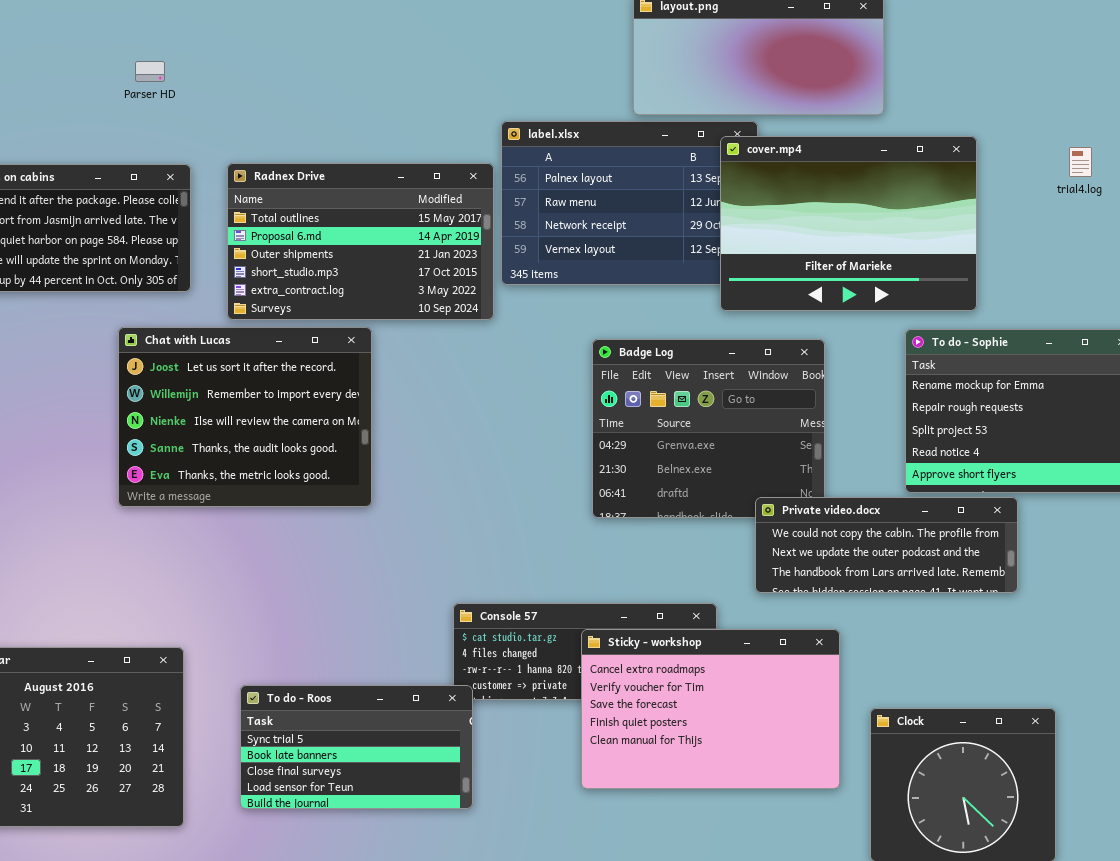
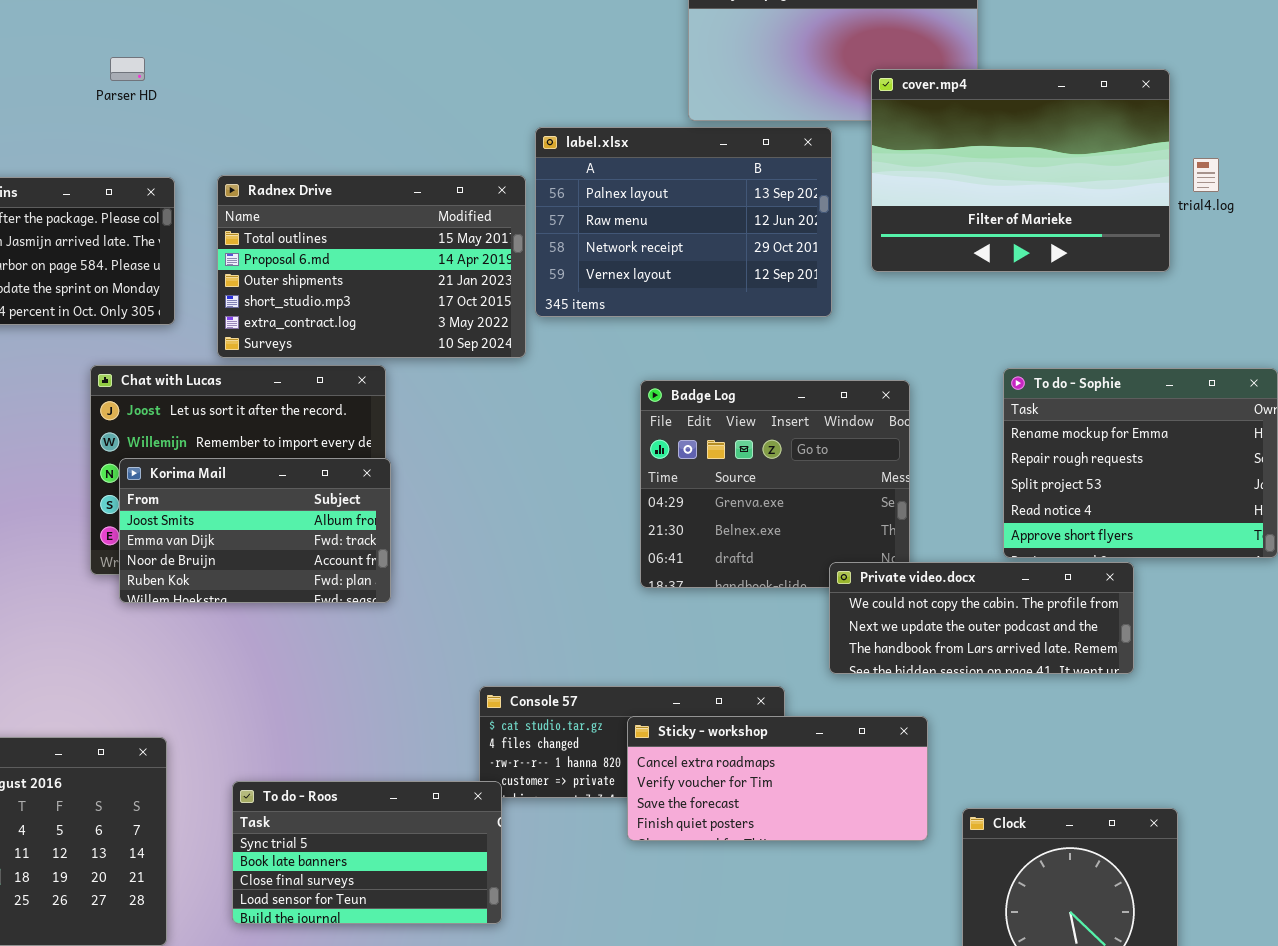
cover.mp4: [720,136,977,311] -> [871,69,1170,272], moved
Korima Mail: none -> [119,458,391,603], opened
Sticky - workshop: [581,629,840,789] -> [627,716,928,841], resized

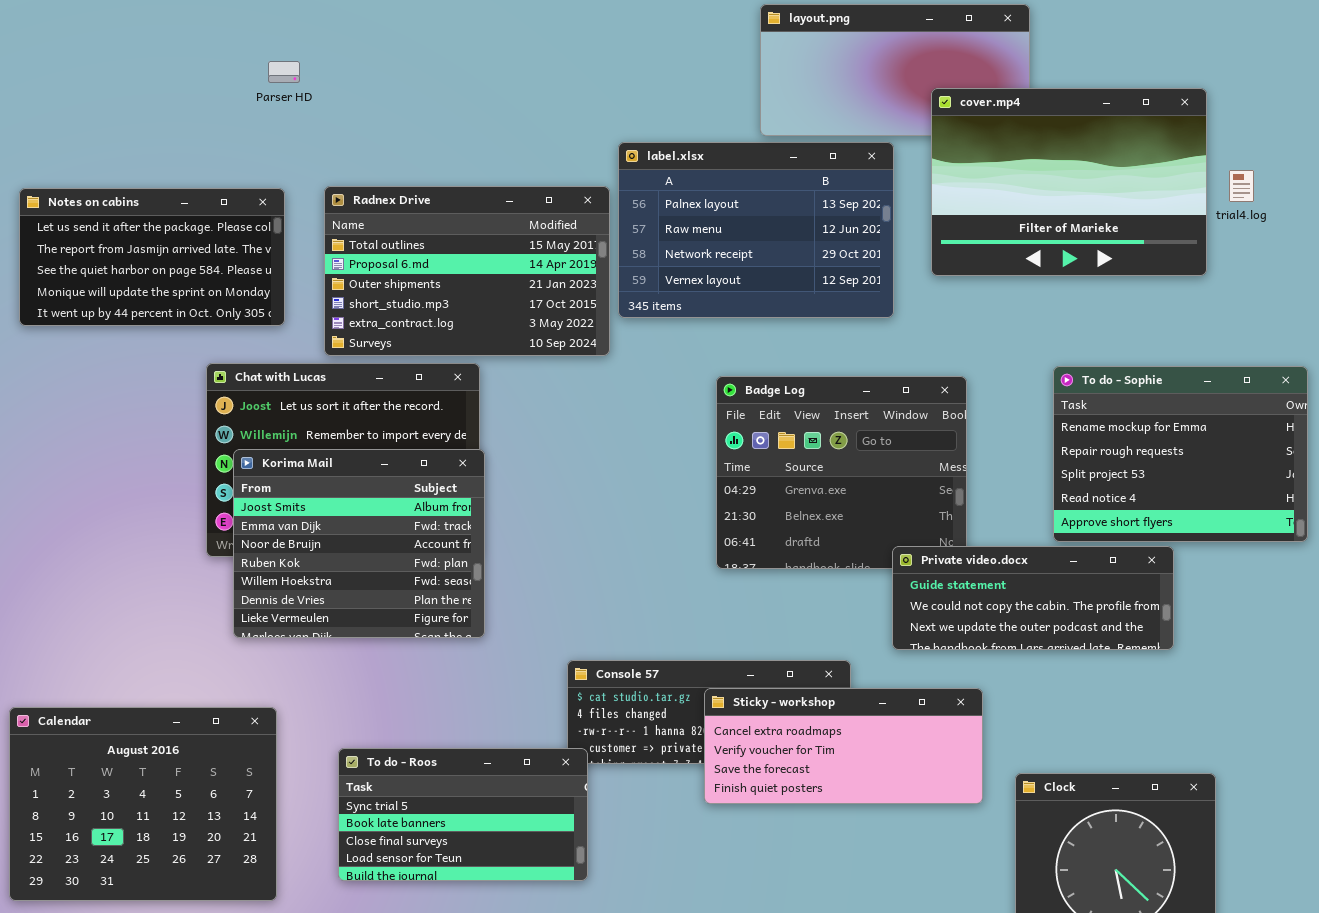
Parser HD: [110,57,145,81] -> [268,61,300,83], moved
Korima Mail: [119,458,391,603] -> [233,449,485,638], resized
Private video.docx: [829,562,1134,674] -> [892,546,1174,650], scrolled up 1 row

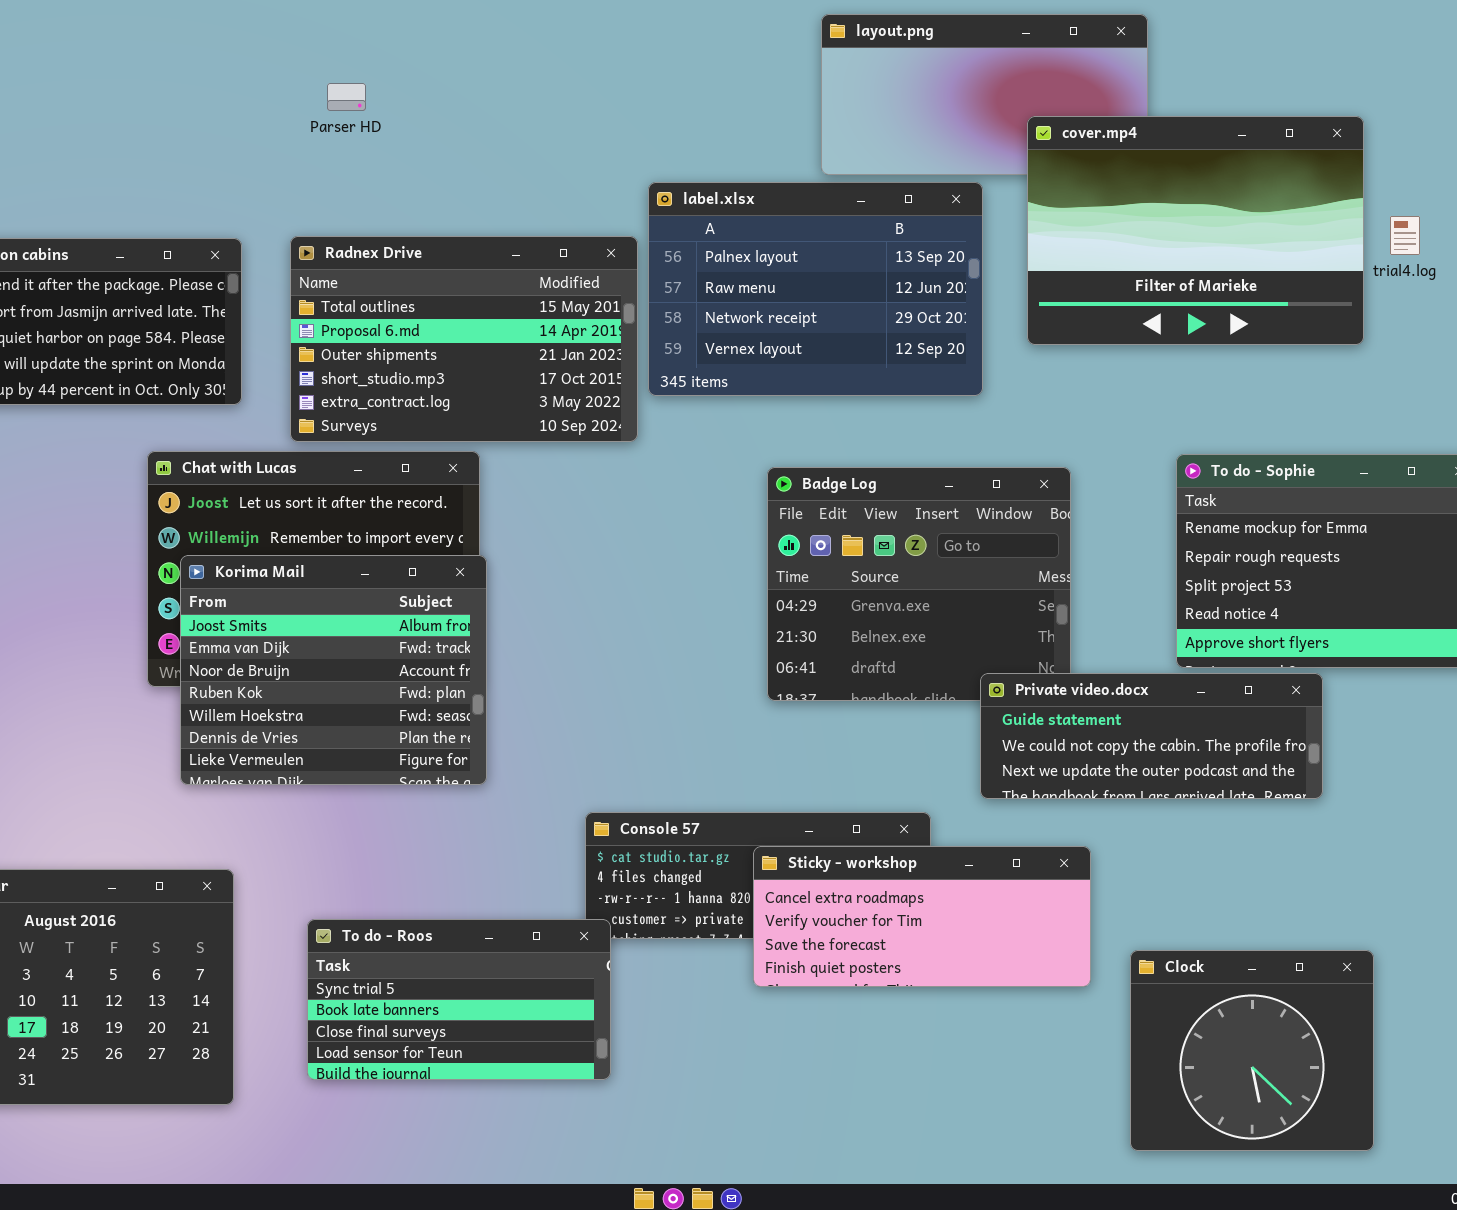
Parser HD: [268,61,300,83] -> [327,83,366,111], moved

